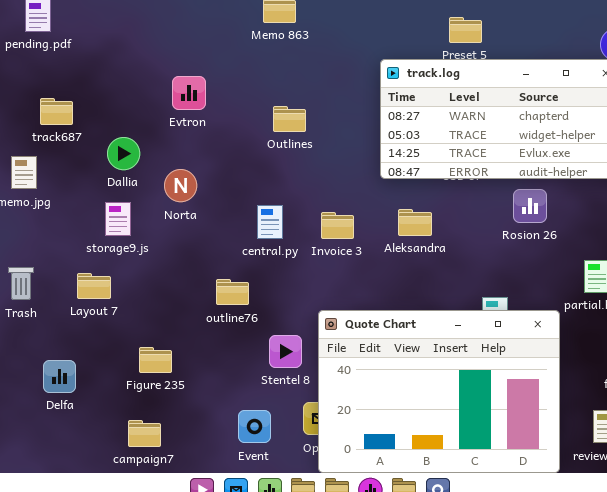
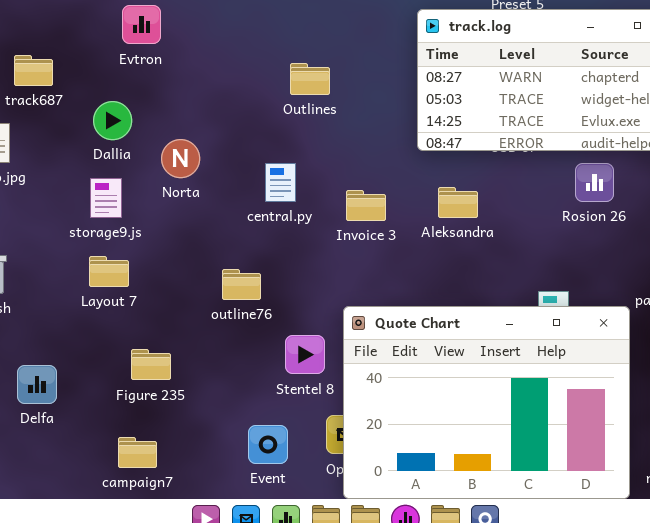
Evtron: [172,76,206,110] -> [122,5,161,44], moved
central.py: [257,205,283,239] -> [265,163,296,202], moved
Layout 7: [77,273,111,299] -> [89,256,129,287], moved

